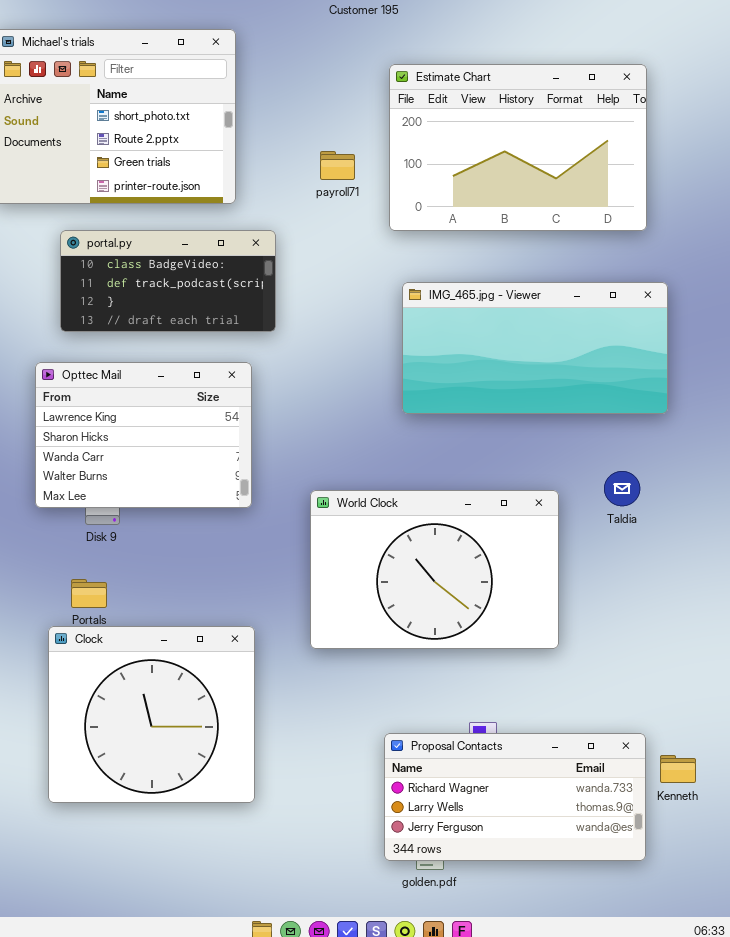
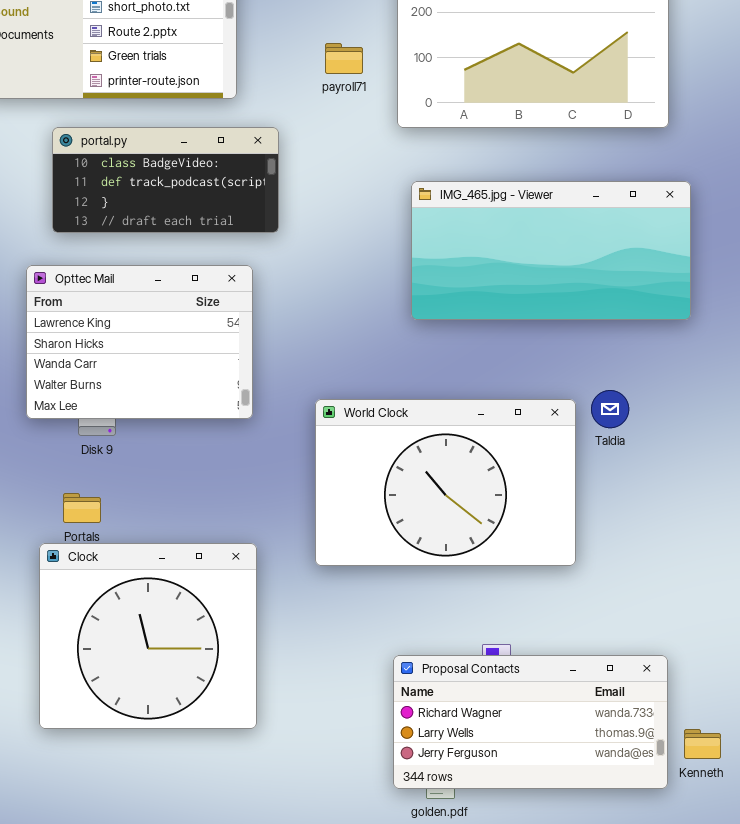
Taldia: [604,471,640,506] -> [591,390,629,428], moved
Kenneth: [660,755,696,783] -> [684,729,721,759], moved

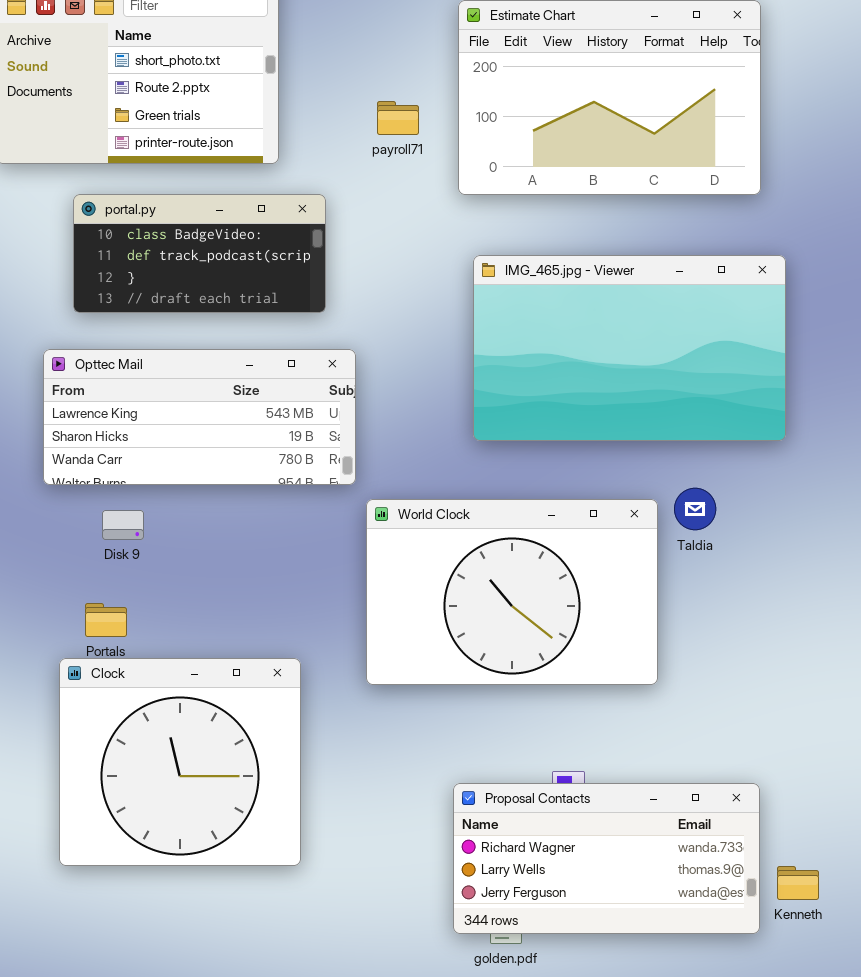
IMG_465.jpg - Viewer: [411,181,691,320] -> [473,255,786,441], resized
Opttec Mail: [26,265,253,419] -> [43,349,356,485], resized

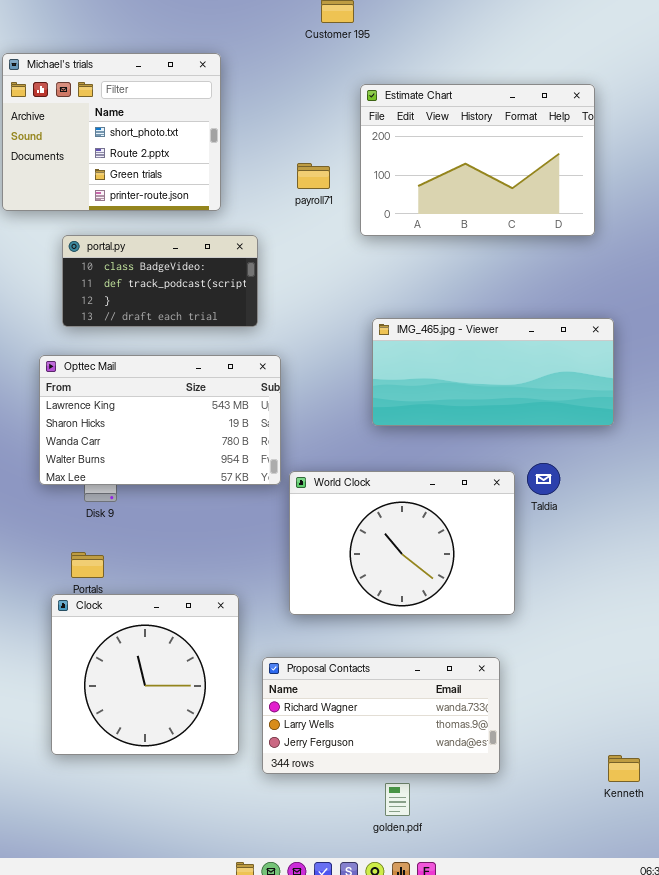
IMG_465.jpg - Viewer: [473,255,786,441] -> [372,318,614,426], resized
Opttec Mail: [43,349,356,485] -> [39,355,281,485], resized
Proposal Contacts: [453,783,760,934] -> [262,657,500,774], moved

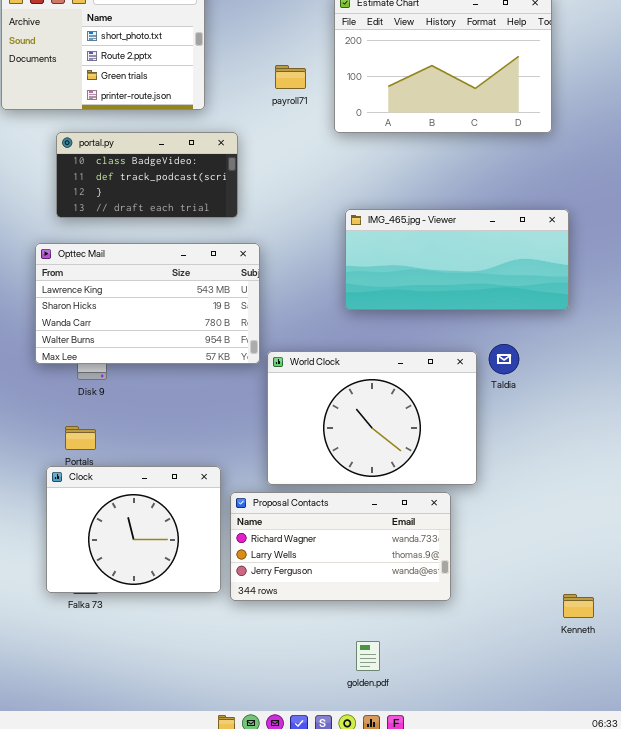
Clock: [51,594,239,755] -> [46,466,221,593], resized
Proposal Contacts: [262,657,500,774] -> [230,492,451,601], moved
Kenneth: [608,755,640,782] -> [563,594,594,618], moved

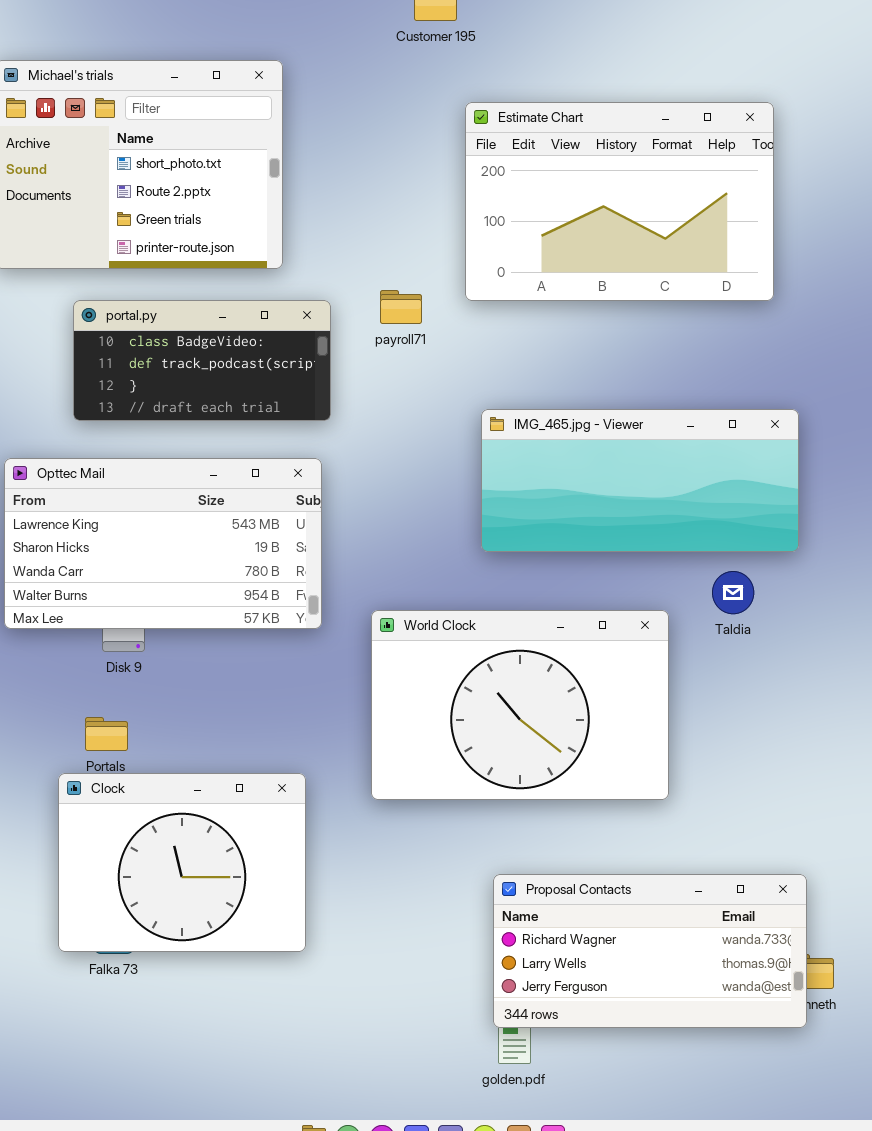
payroll71: [275,65,306,89] -> [380,290,422,324], moved
Opttec Mail: [35,243,260,364] -> [4,458,322,629], moved
Taldia: [489,344,519,374] -> [712,571,754,614], moved
Proposal Contacts: [230,492,451,601] -> [493,874,807,1028], moved

